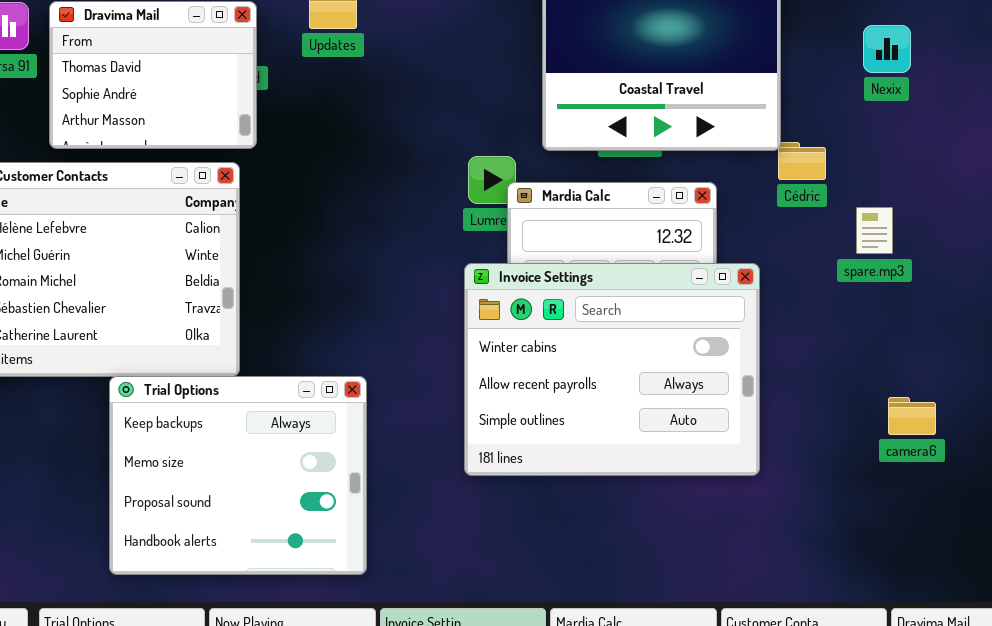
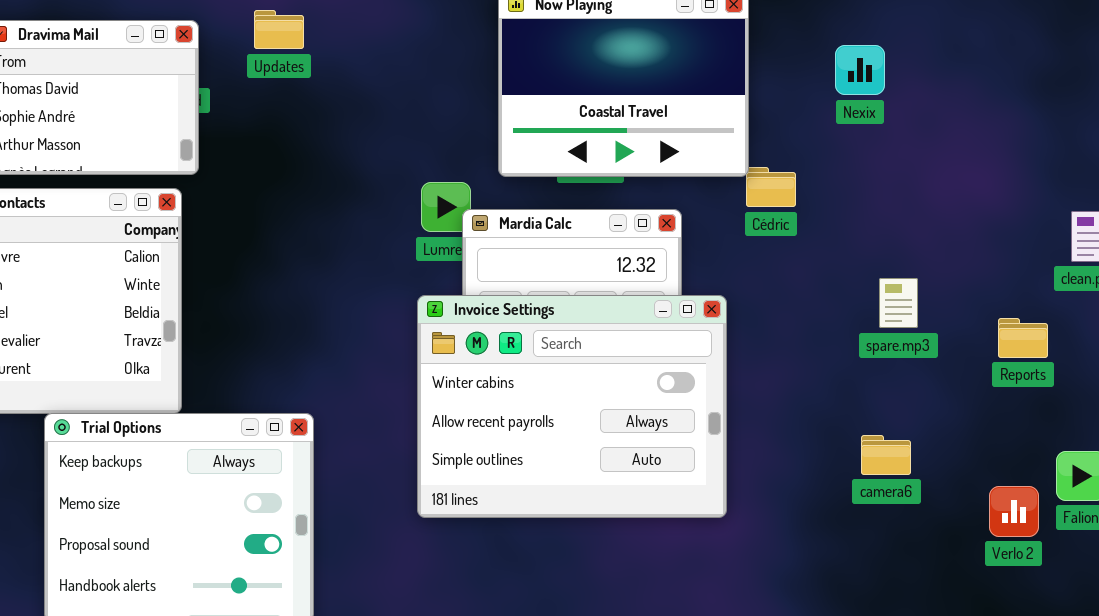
spare.mp3: [856,207,893,254] -> [879,278,918,328], moved

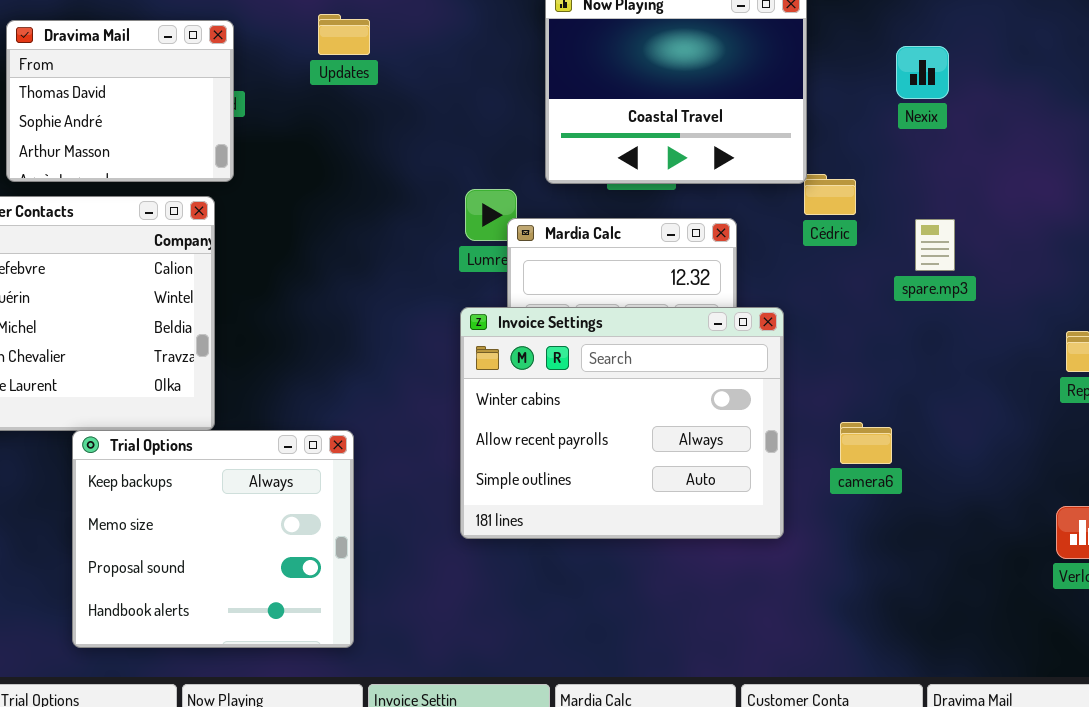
Updates: [254,10,304,49] -> [318,14,370,55], moved
spare.mp3: [879,278,918,328] -> [915,219,955,271], moved
camera6: [861,435,911,475] -> [840,422,892,464], moved

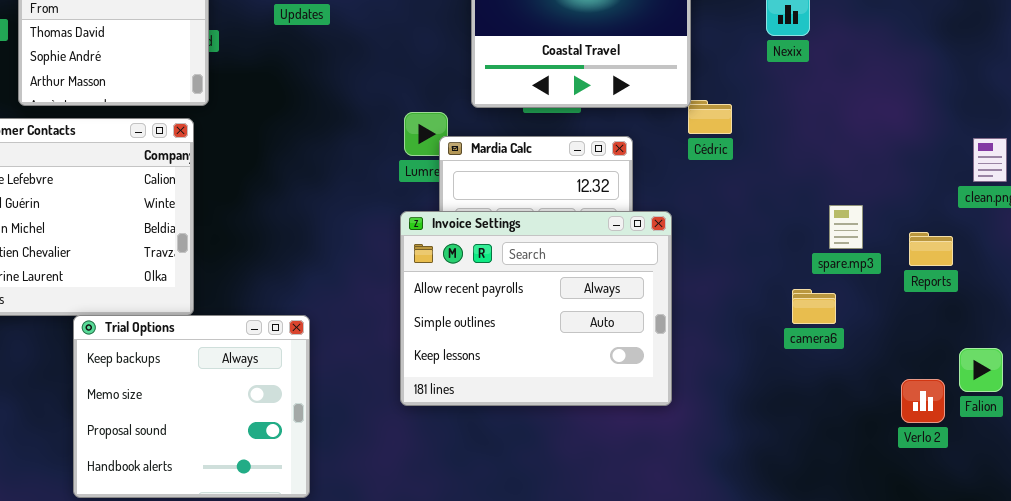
spare.mp3: [915,219,955,271] -> [829,205,863,249], moved
Invoice Settings: [460,307,784,539] -> [400,211,672,406], scrolled down 1 row
camera6: [840,422,892,464] -> [792,289,836,324], moved

